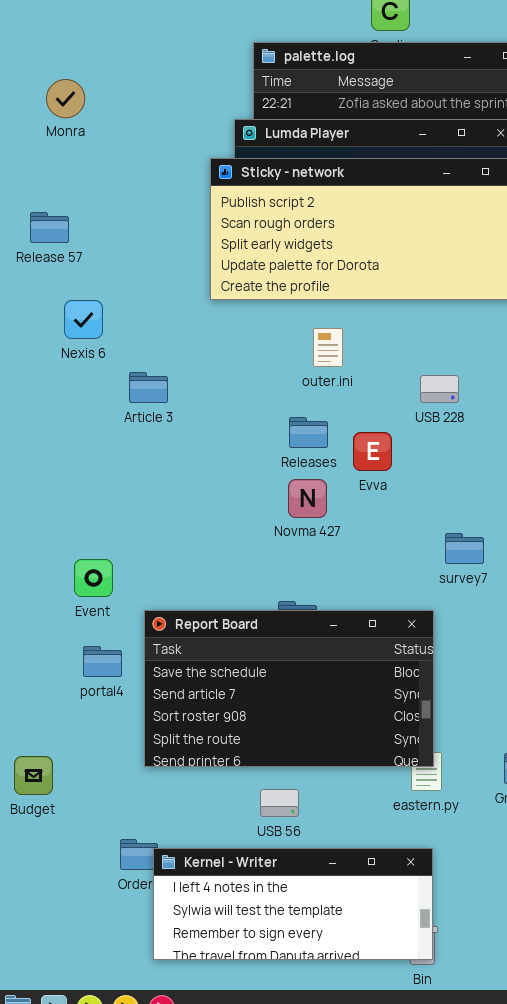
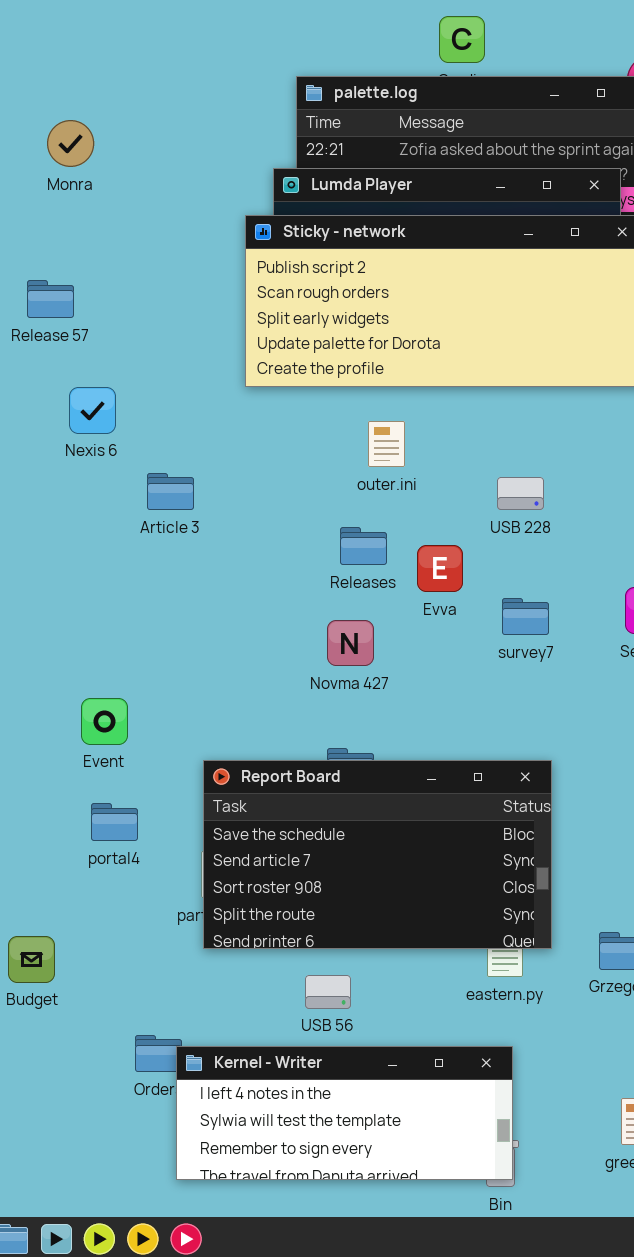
Novma 427: [288,479,327,518] -> [327,620,374,666], moved
survey7: [445,533,484,564] -> [502,598,549,635], moved
Report Board: [144,610,434,767] -> [203,760,552,949], moved

